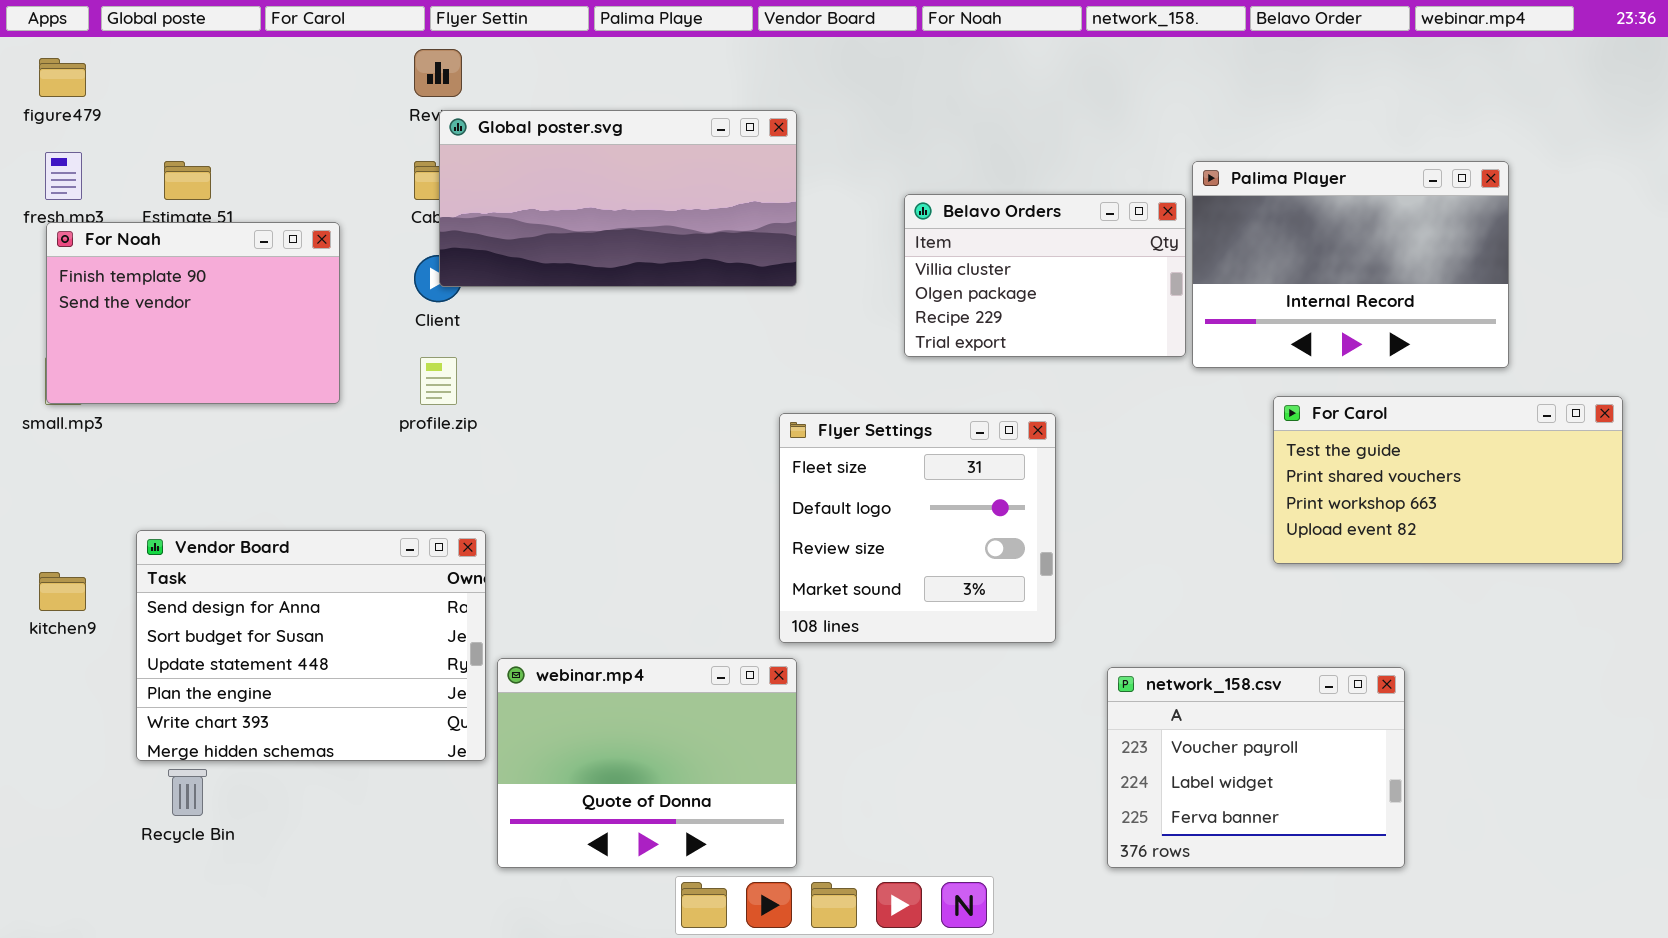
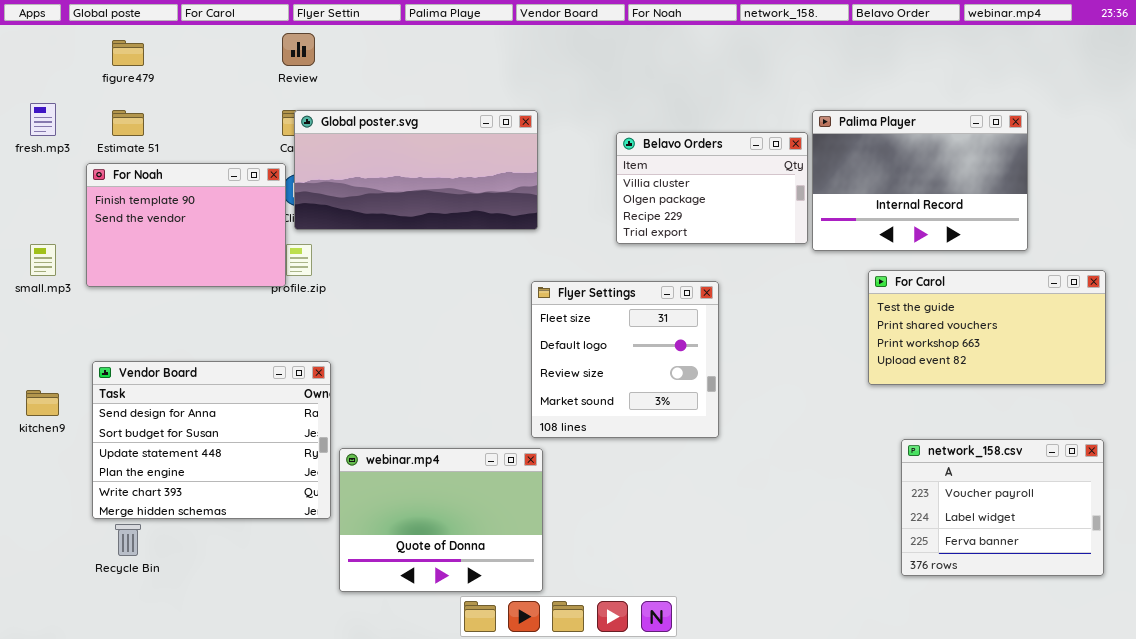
figure479: [39,58,86,97] -> [112,40,144,66], moved
Global poster.svg: [439,110,797,287] -> [294,110,538,230], moved
For Noah: [46,222,340,404] -> [86,163,286,287], moved
network_158.csv: [1107,667,1405,868] -> [901,439,1104,576], moved

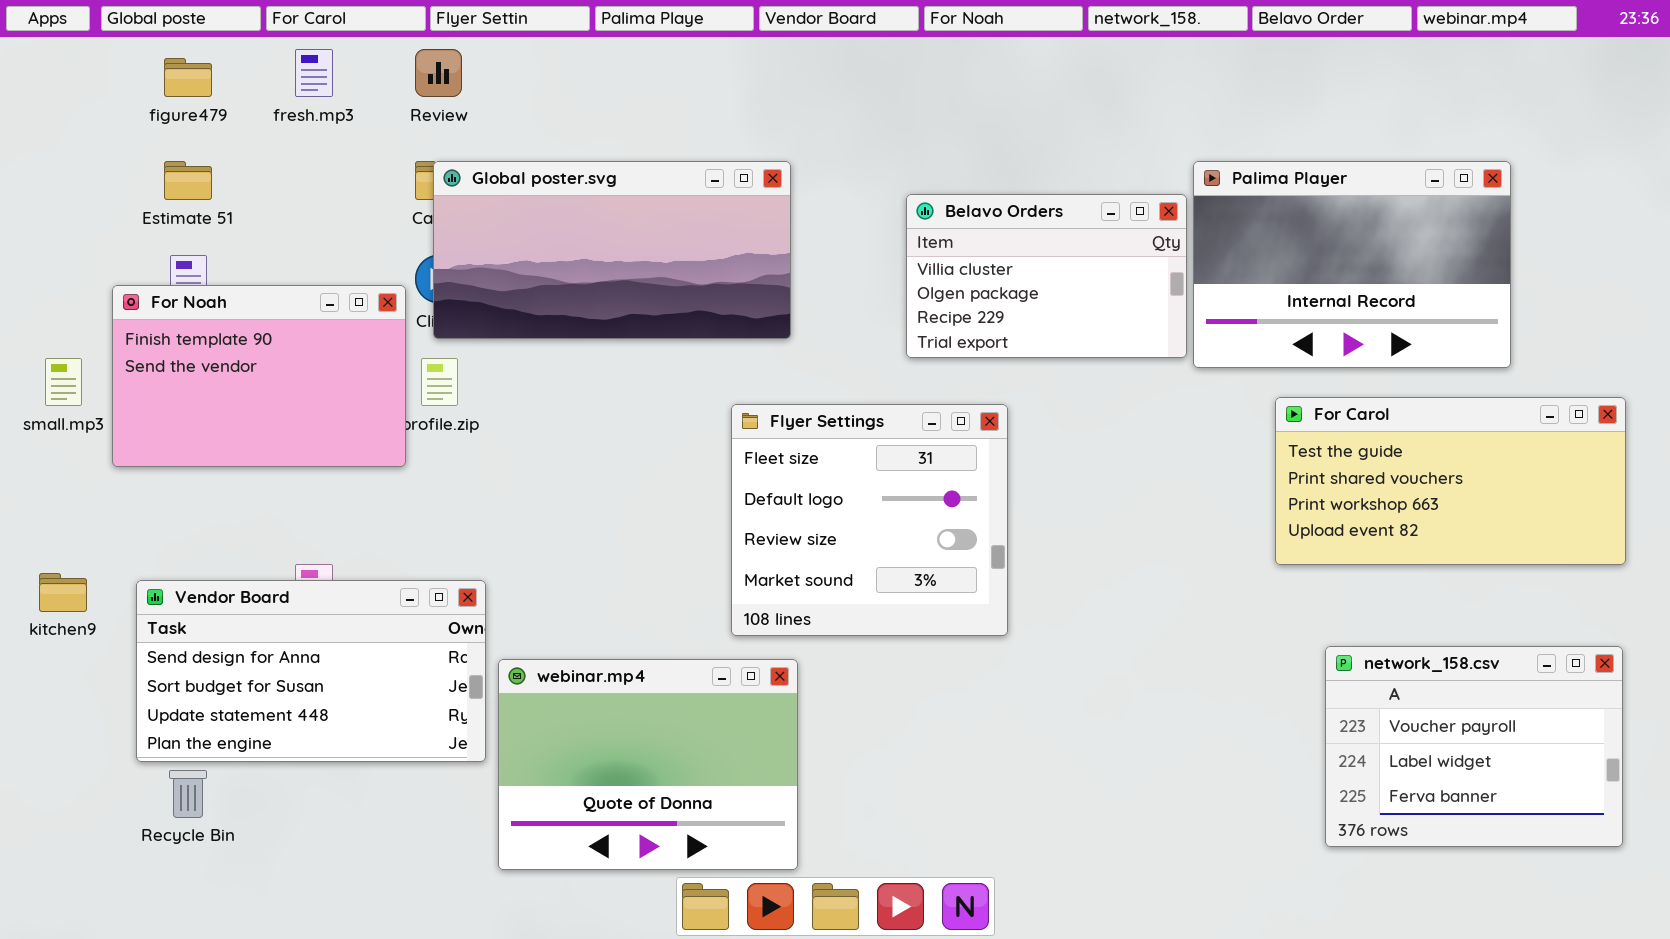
fresh.mp3: [30,103,56,136] -> [295,49,333,97], moved
For Noah: [86,163,286,287] -> [112,285,406,467], moved
Flyer Settings: [531,281,719,438] -> [731,404,1008,636], moved
Vendor Board: [92,361,331,519] -> [136,580,486,762], resized

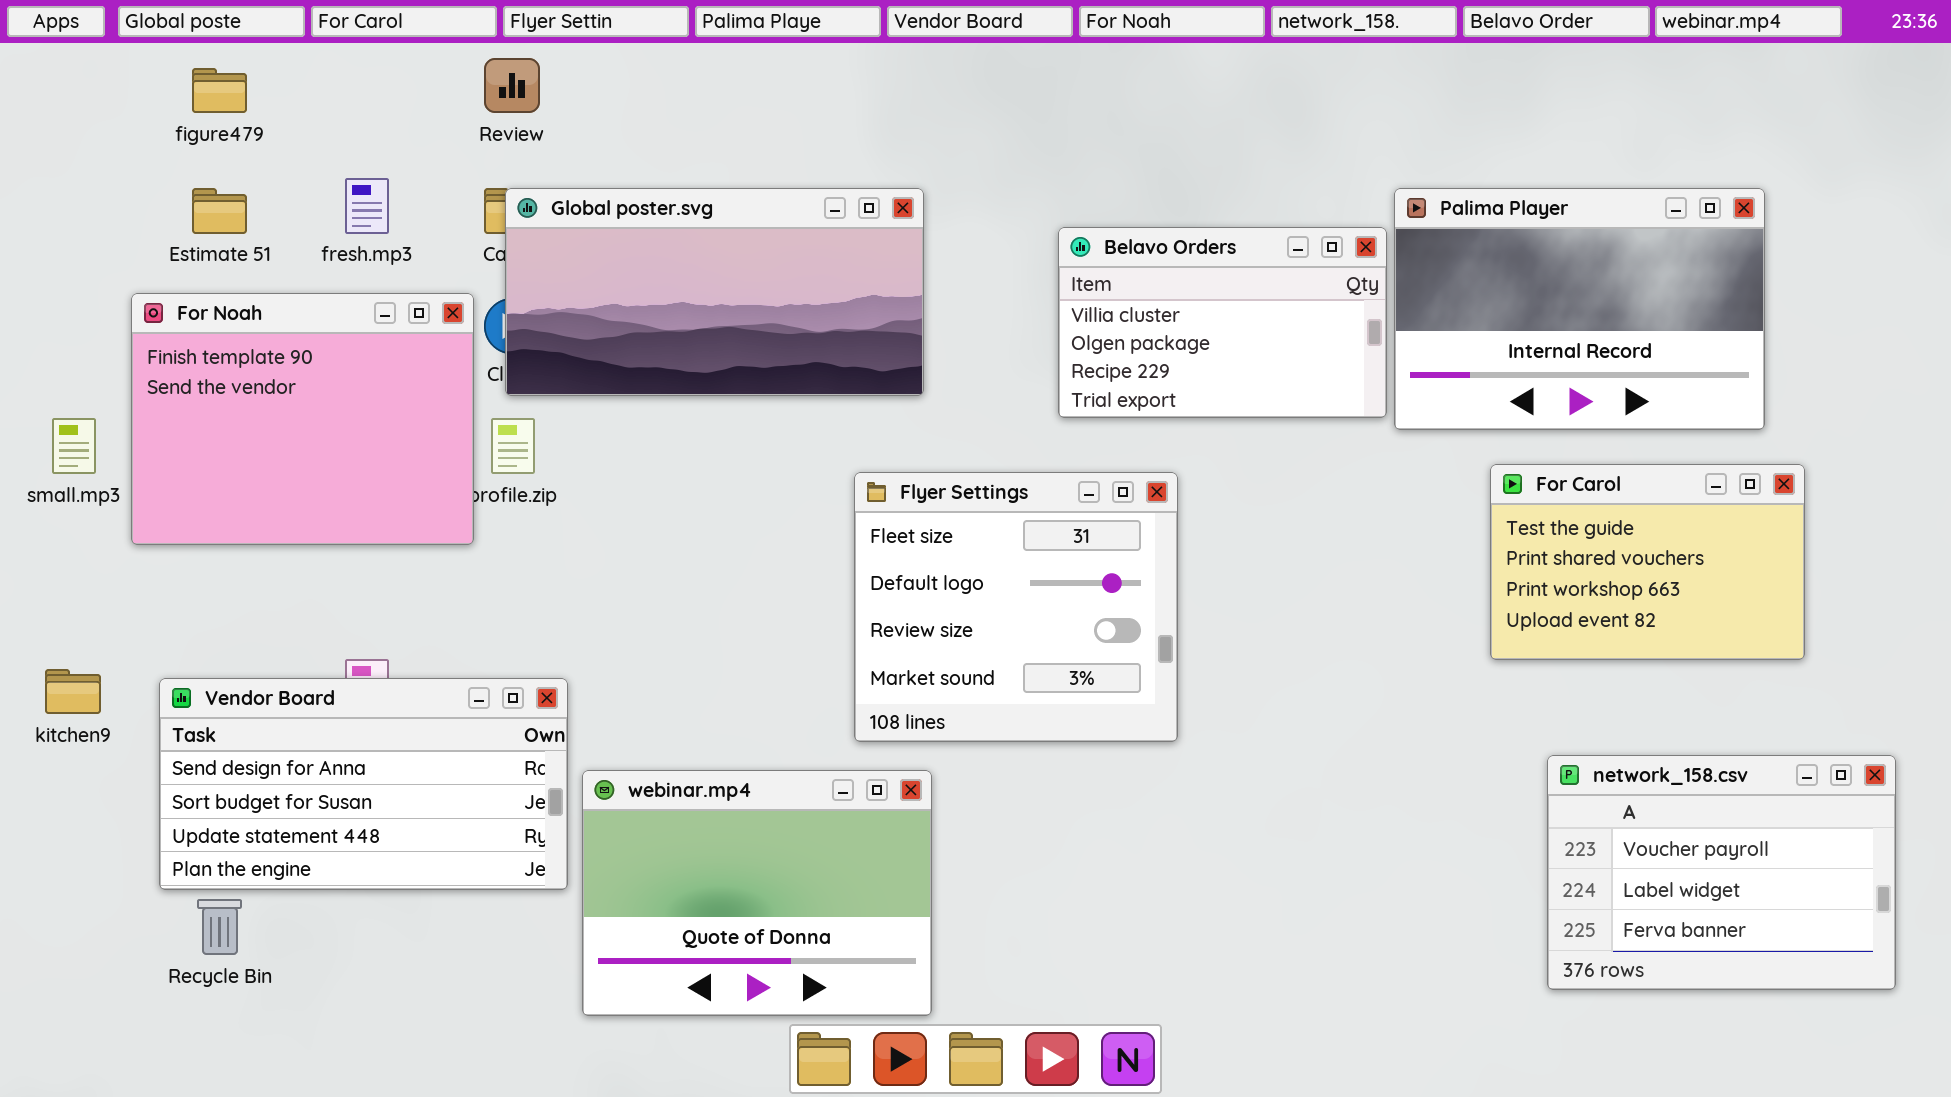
fresh.mp3: [295,49,333,97] -> [345,178,389,234], moved
For Noah: [112,285,406,467] -> [131,293,474,545], resized
For Carol: [1275,397,1626,565] -> [1490,464,1805,660], resized

